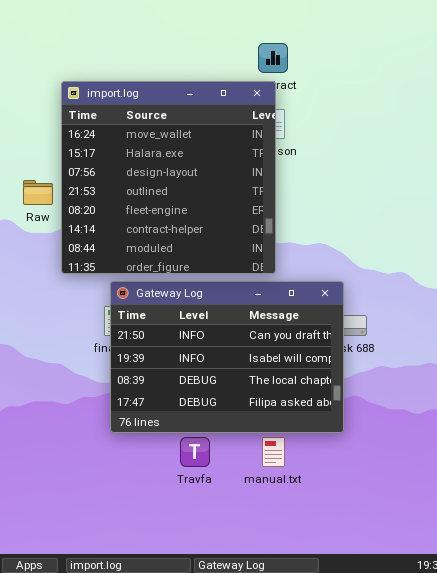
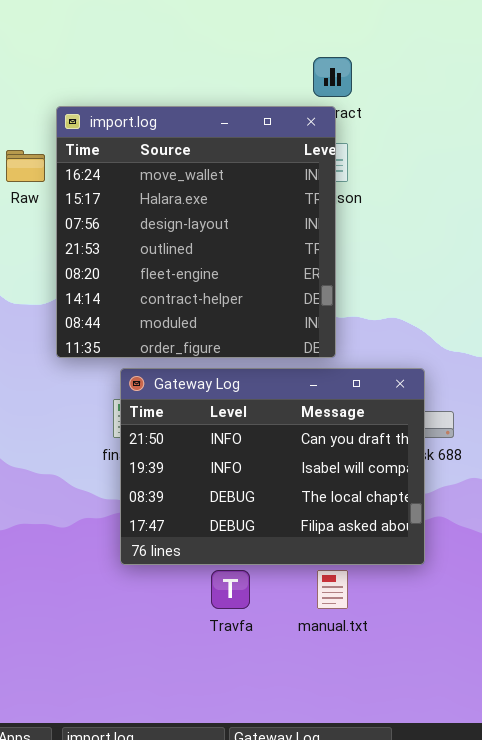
Raw: [23,180,53,205] -> [6,150,45,182], moved

